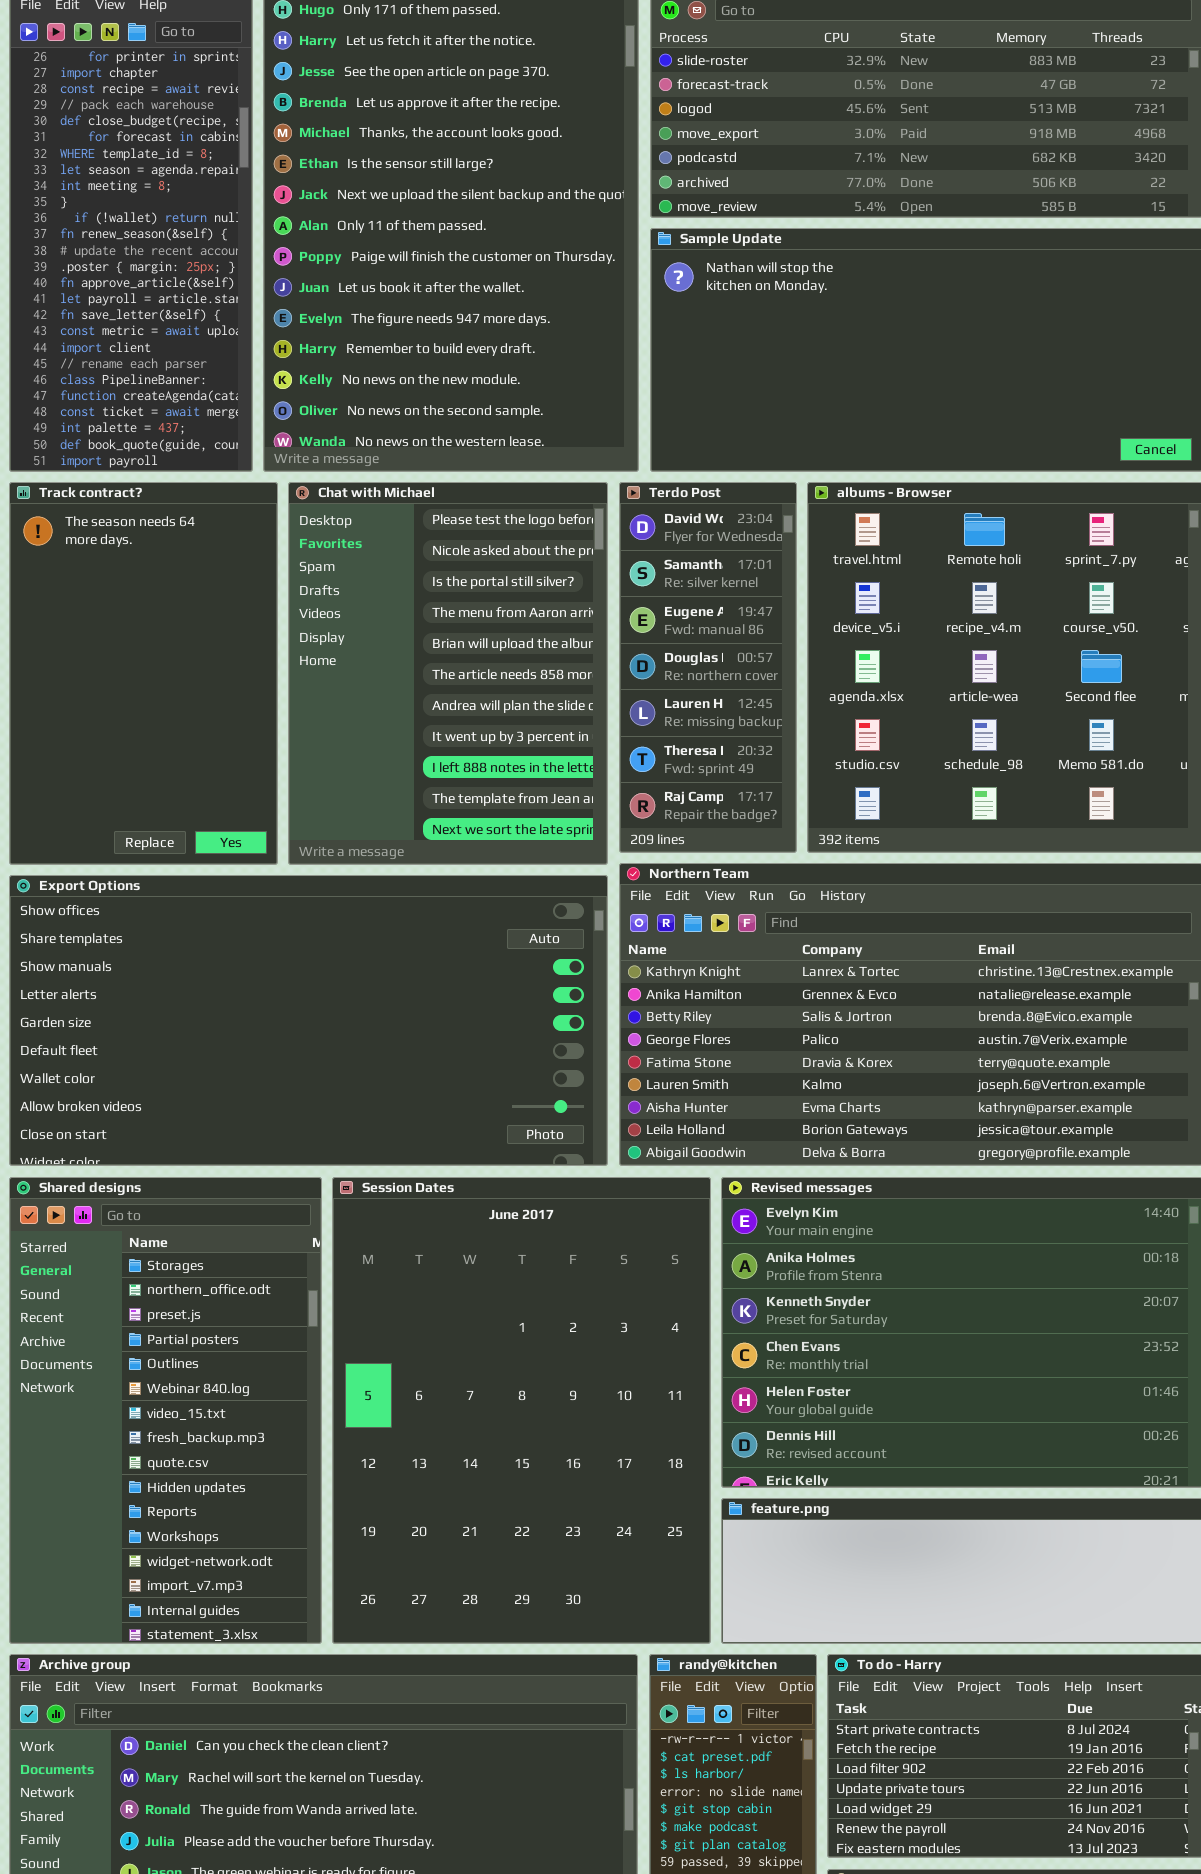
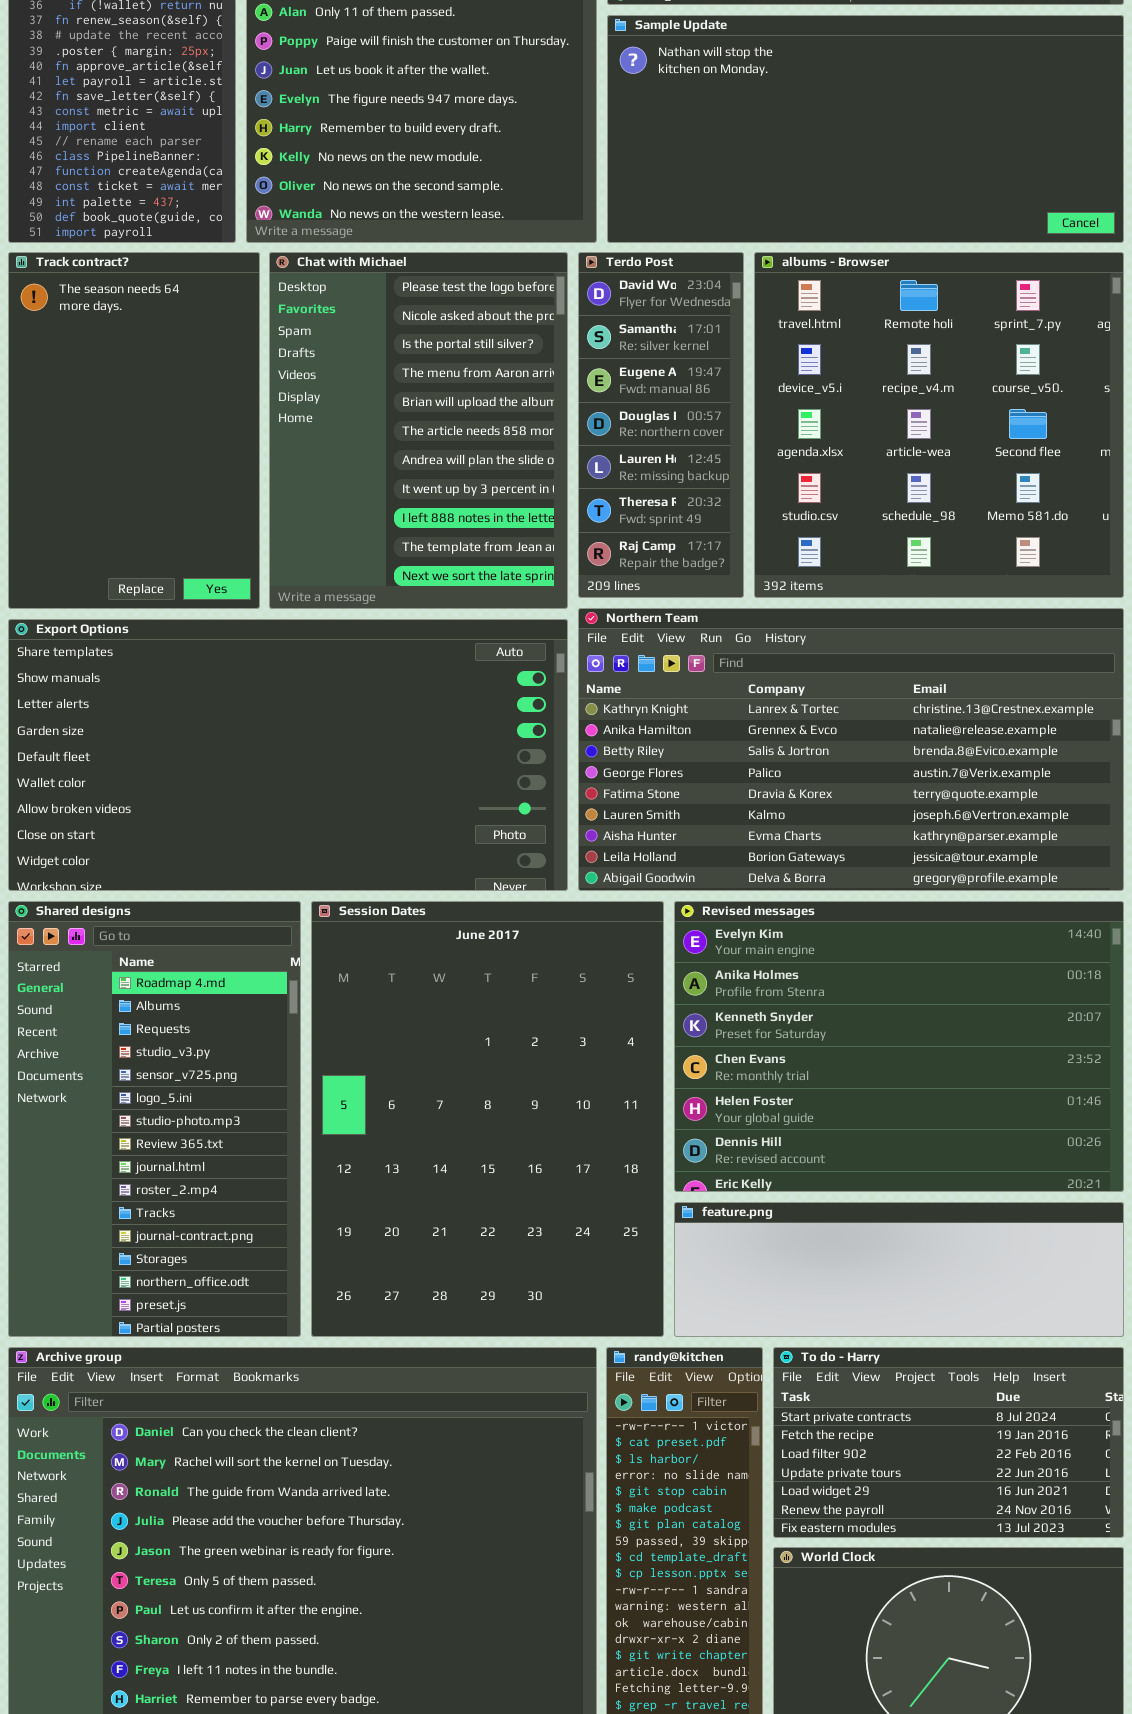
Export Options: [9,875,608,1166] -> [8,619,568,891], scrolled down 1 row
Shared designs: [9,1177,322,1644] -> [8,901,301,1337], scrolled up 12 rows

